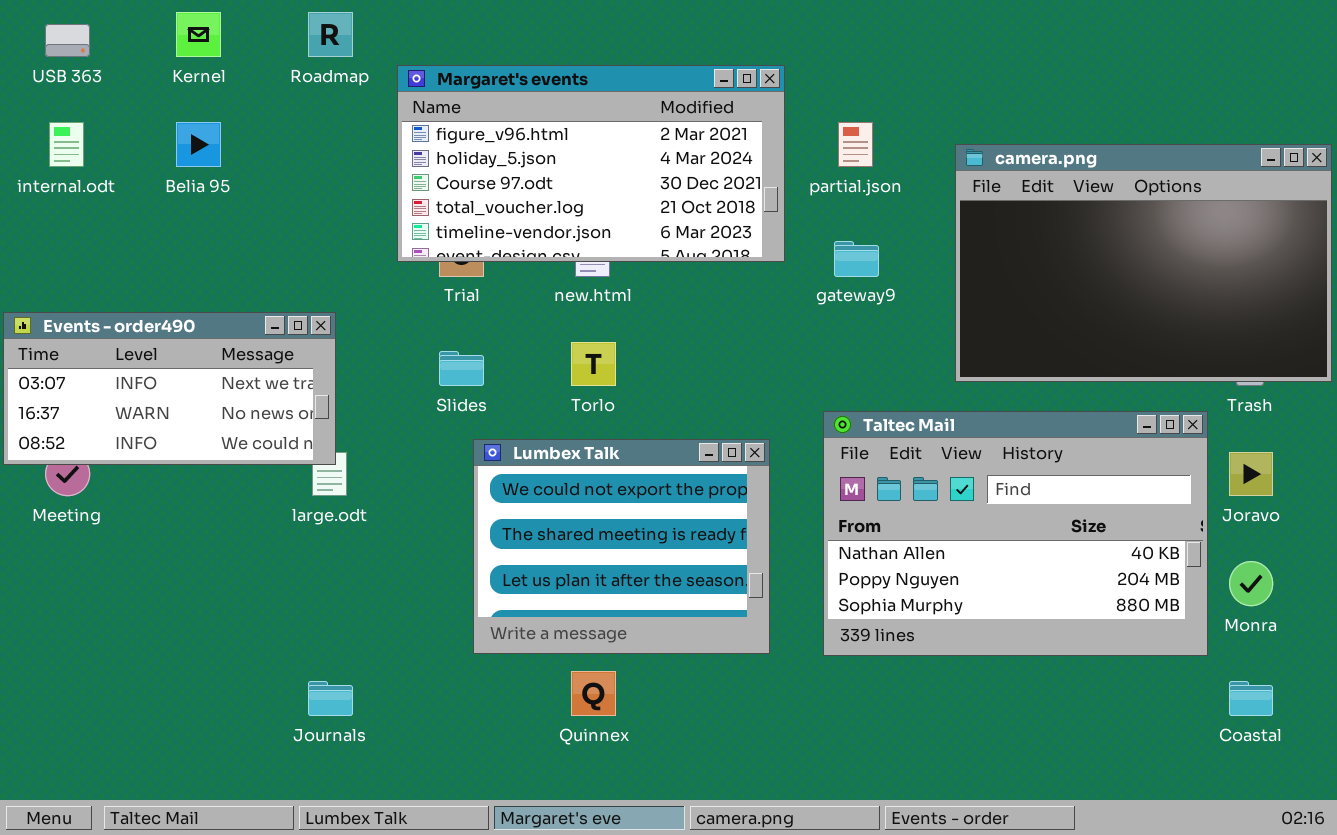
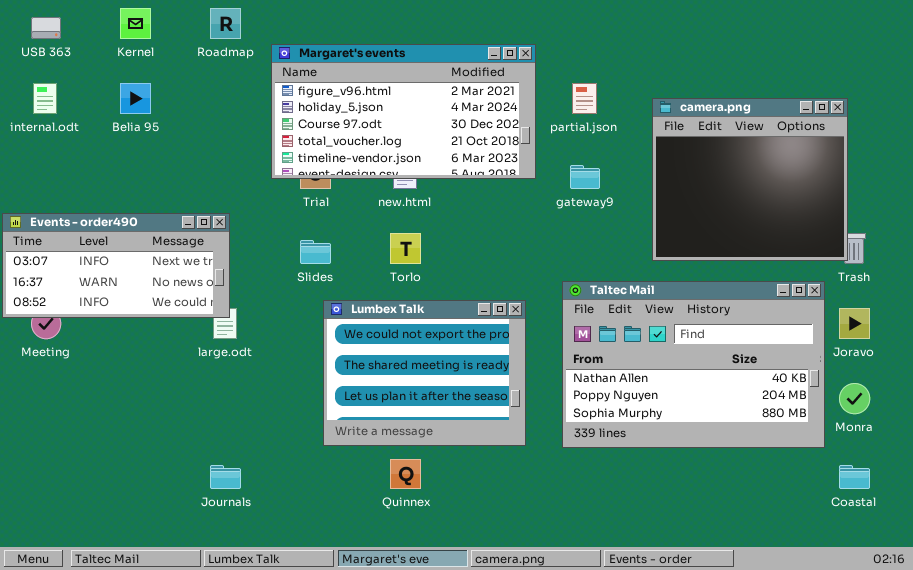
camera.png: [955,144,1332,382] -> [652,98,848,261], resized

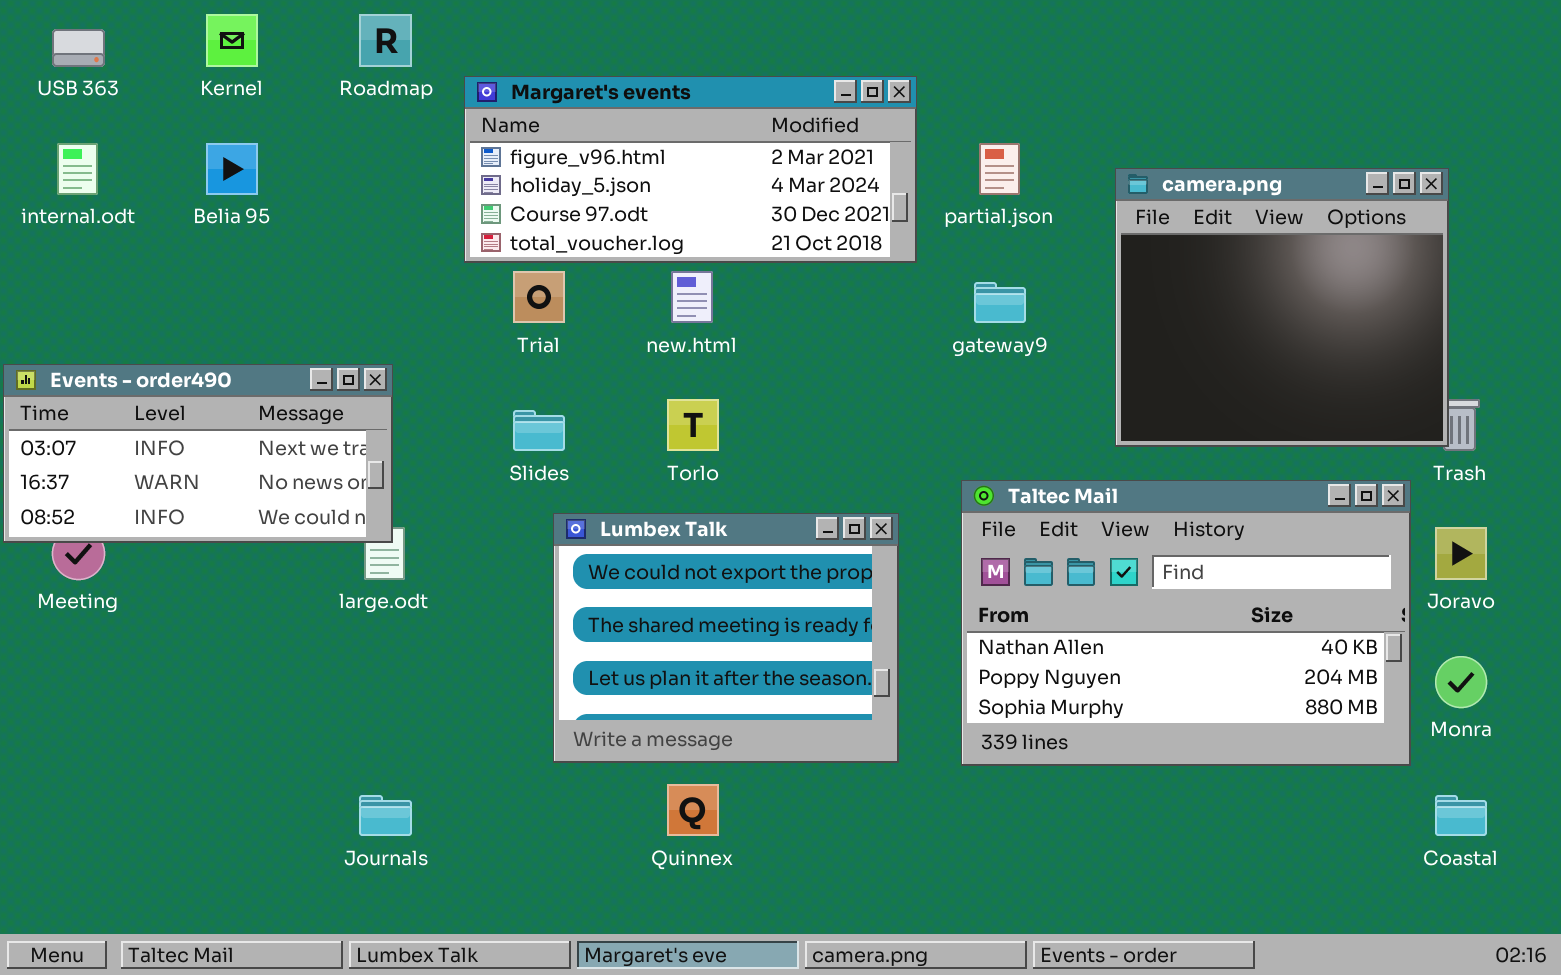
Margaret's events: [271,44,536,179] -> [464,76,917,263], resized

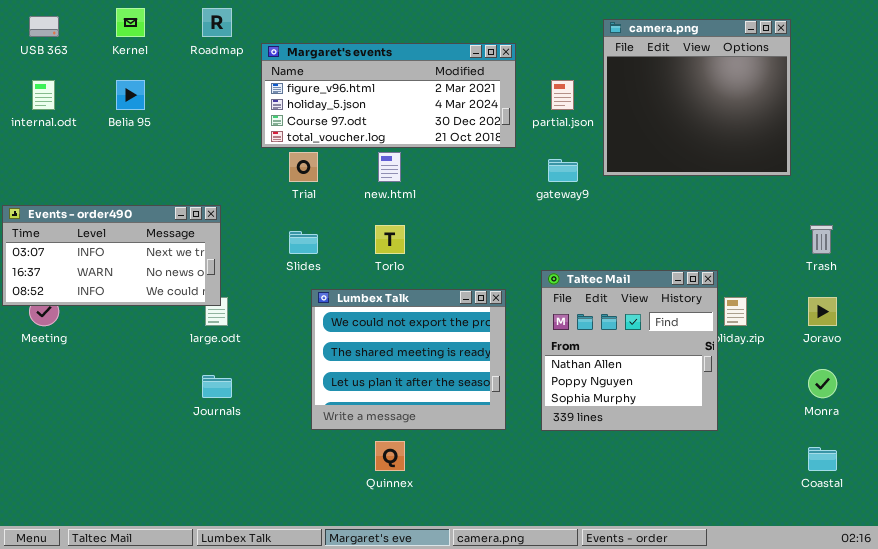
camera.png: [1115,168,1449,447] -> [603,19,791,176], moved
Taltec Mail: [961,480,1411,766] -> [541,270,718,431], resized
Journals: [359,795,412,836] -> [202,375,232,398], moved

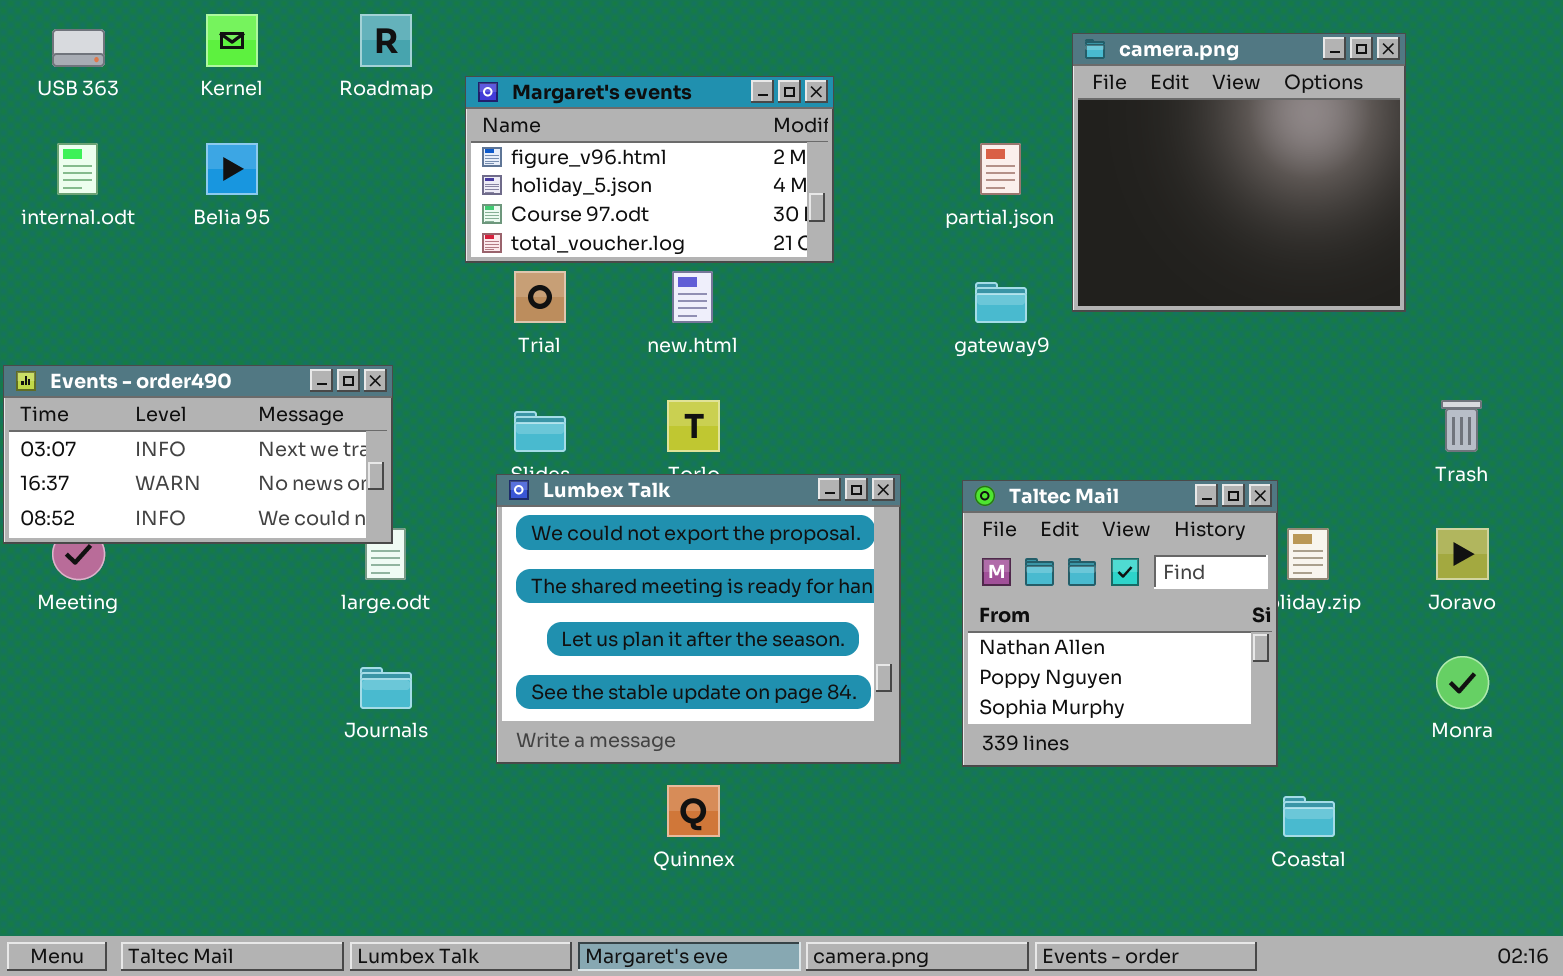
Margaret's events: [261,43,516,148] -> [465,76,834,263], resized
Lumbex Talk: [311,289,506,430] -> [496,474,901,764], resized
Coastal: [808,447,837,471] -> [1283,796,1335,837], moved

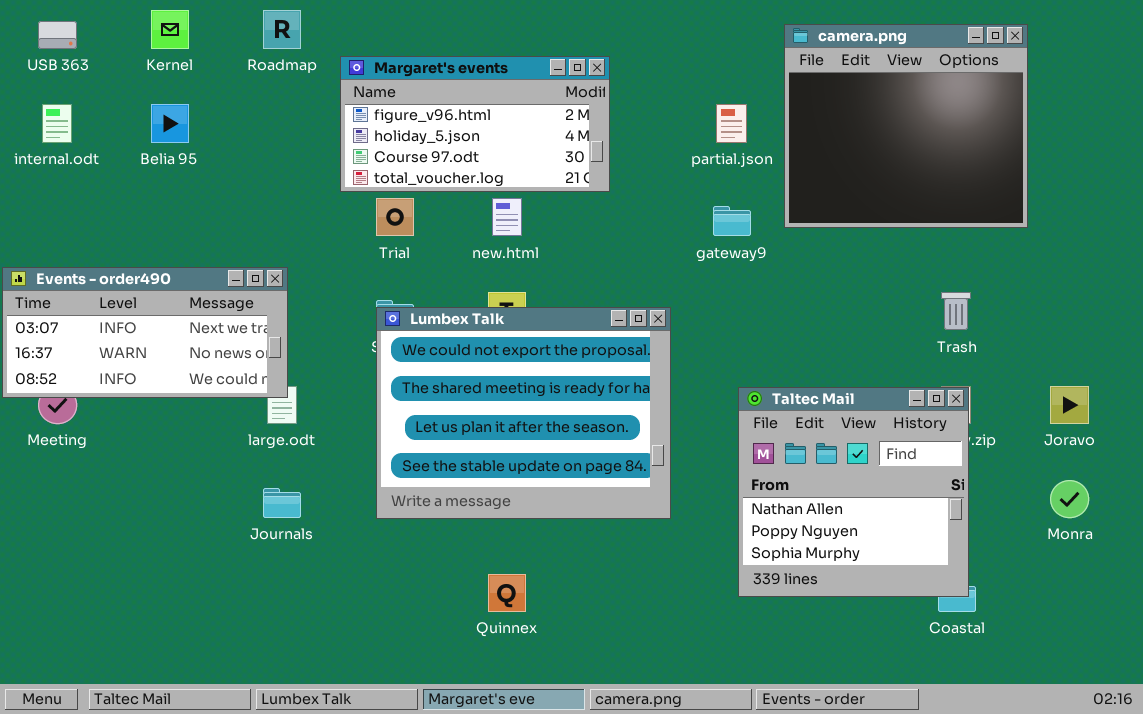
Trash: [1441,400,1482,452] -> [941,292,971,330], moved
Lumbex Talk: [496,474,901,764] -> [376,307,671,519], moved
Taltec Mail: [962,480,1278,767] -> [738,387,969,597], moved

